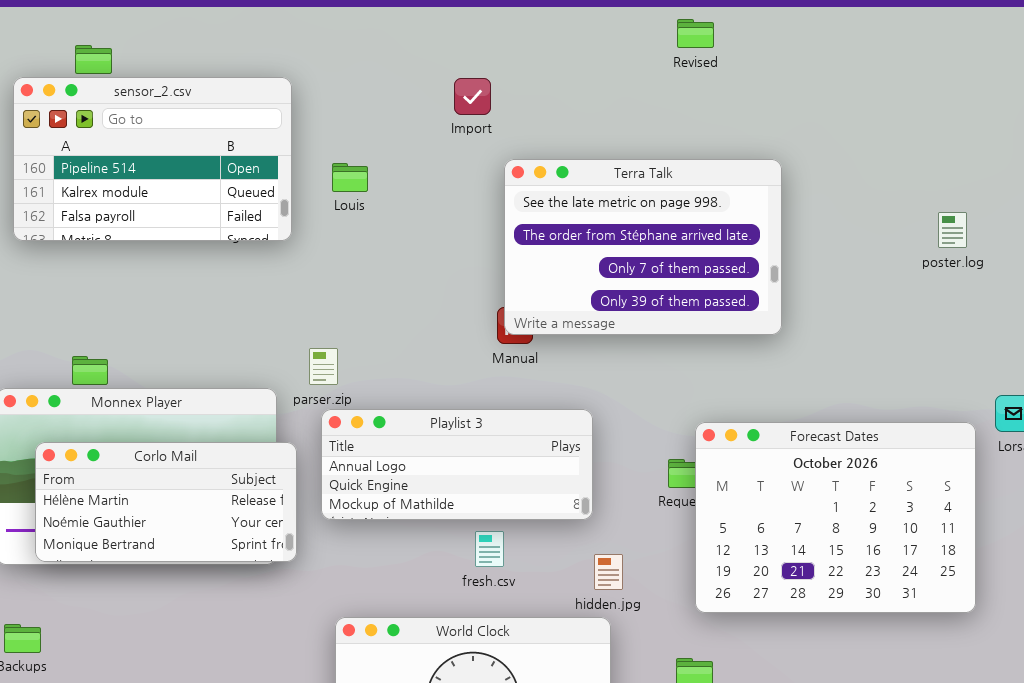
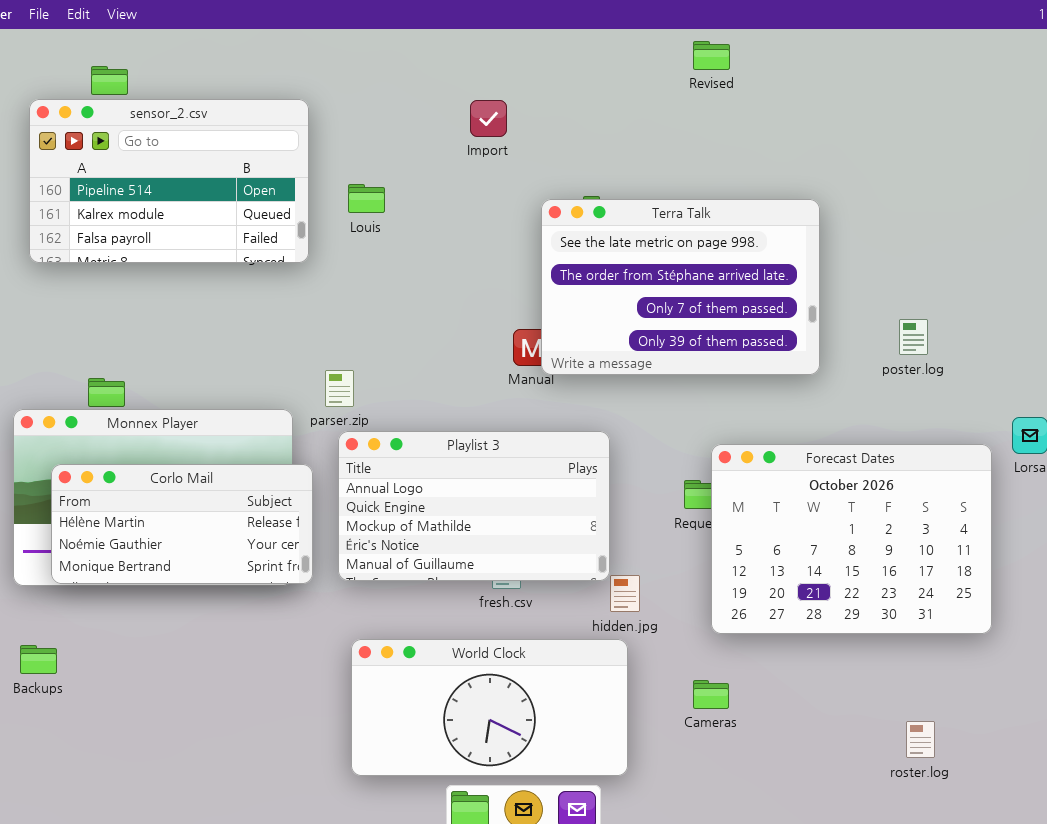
Terra Talk: [504,159,782,335] -> [541,199,820,375], moved
poster.log: [938,212,967,248] -> [899,319,928,355], moved
Playlist 3: [321,409,593,520] -> [338,431,610,581], resized

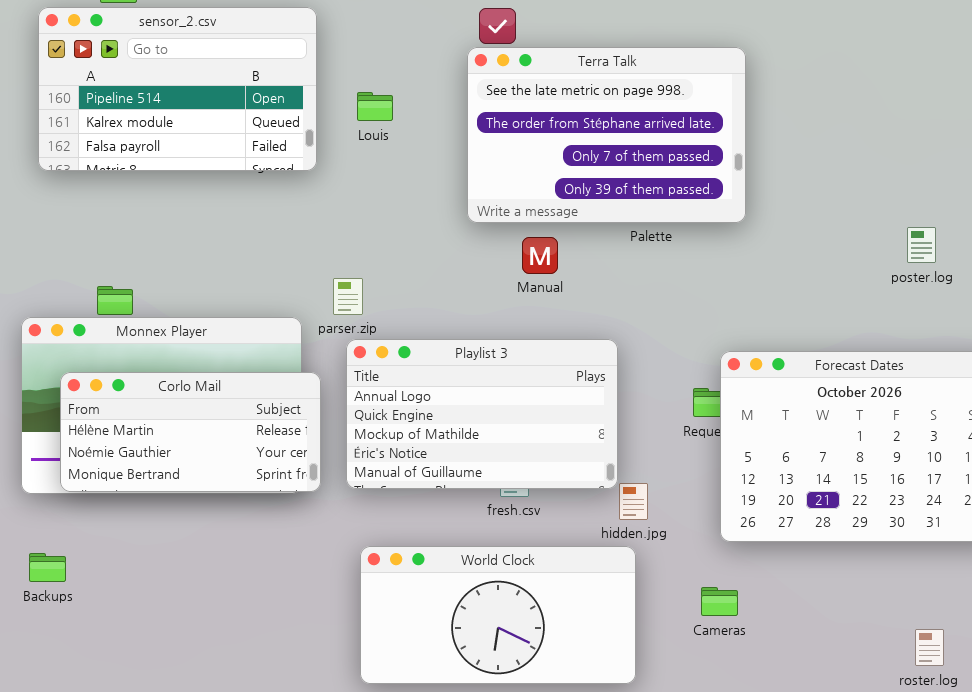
Terra Talk: [541,199,820,375] -> [467,47,746,223], moved

